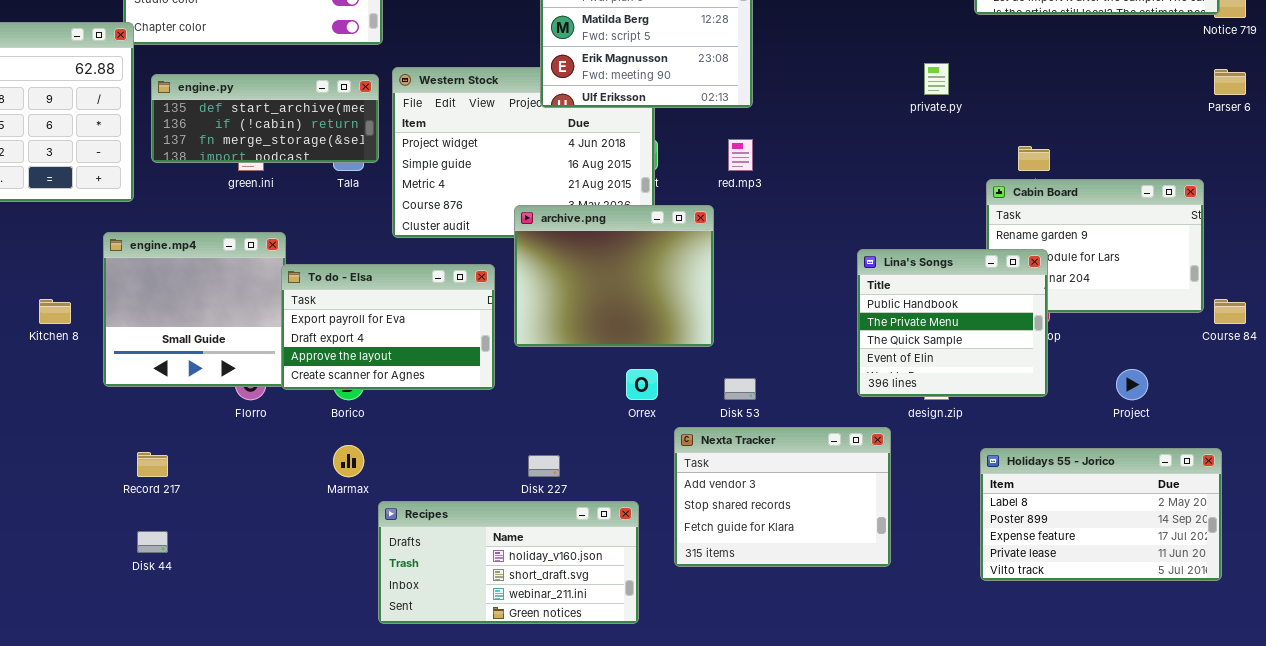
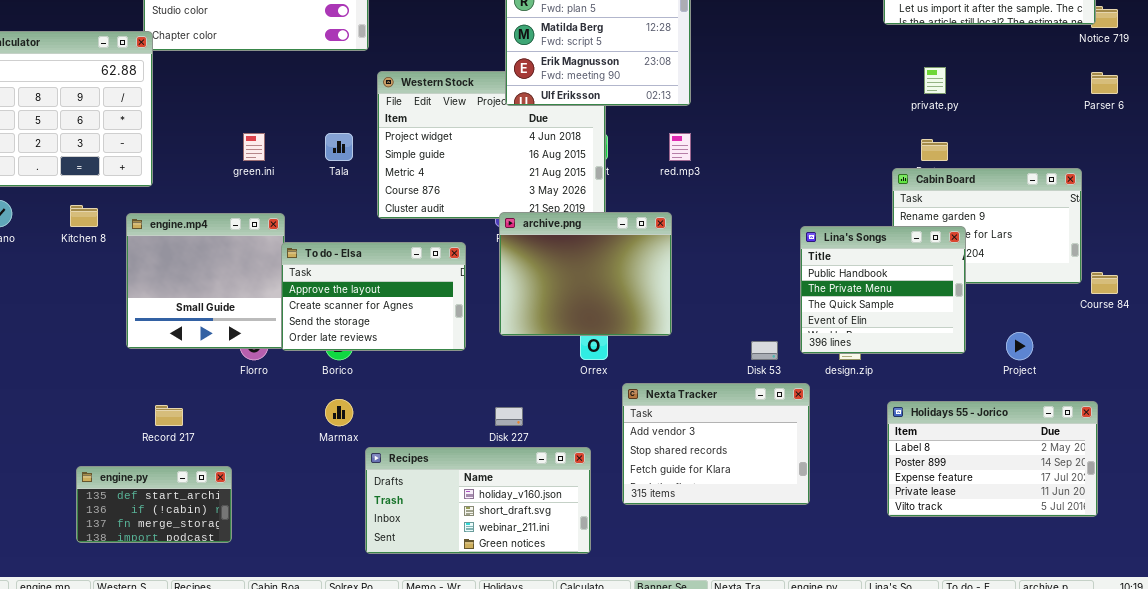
private.py: [924,63,949,95] -> [924,67,946,94], moved
engine.py: [151,74,379,163] -> [76,466,232,543], moved, resized
archive.png: [514,205,714,347] -> [499,212,672,336], moved
Lina's Songs: [857,249,1048,397] -> [800,226,966,354], moved
To do - Elsa: [281,264,495,390] -> [281,242,466,351], scrolled down 2 rows
Kitchen 8: [39,299,71,324] -> [70,205,98,227], moved
Disk 53: [724,378,756,400] -> [751,341,778,360], moved

